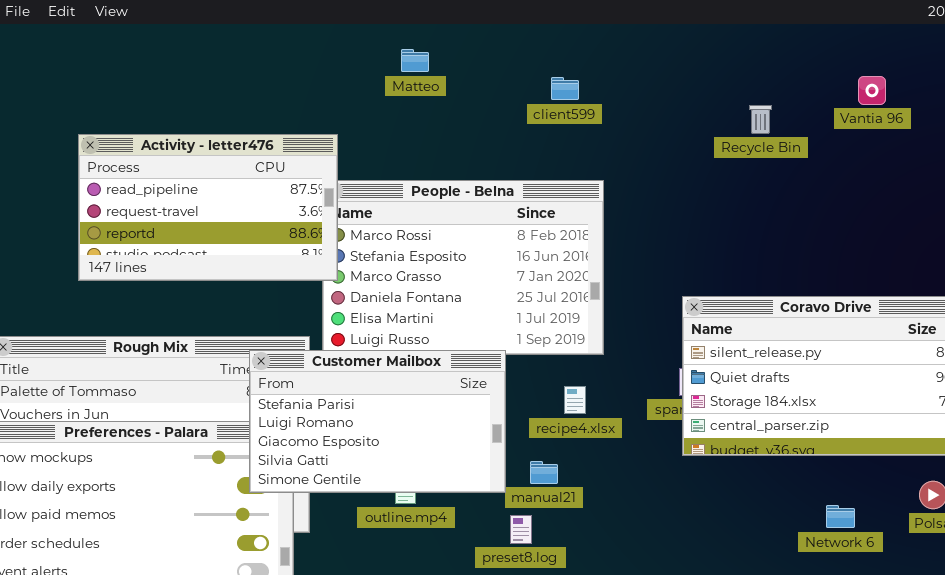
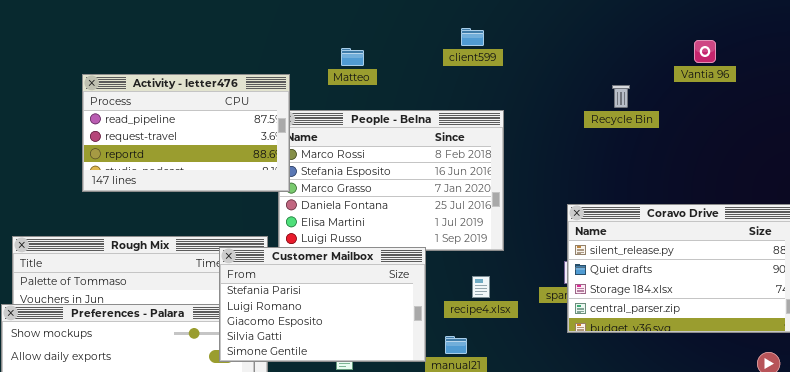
Matteo: [401,49,429,72] -> [341,48,364,66], moved
Vantia 96: [858,76,886,105] -> [694,40,716,63], moved
Recycle Bin: [749,105,772,134] -> [612,85,630,108], moved

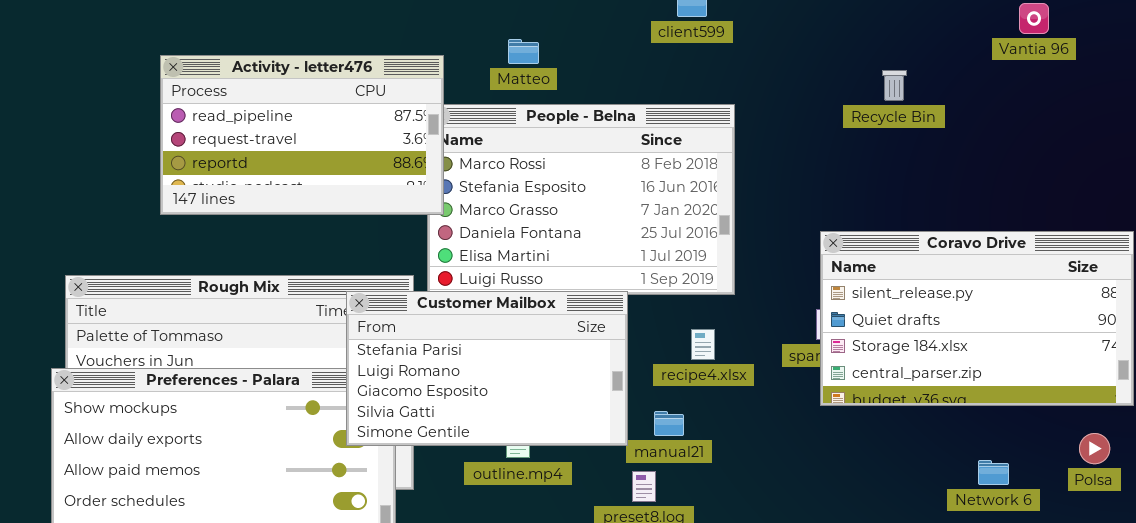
Vantia 96: [694,40,716,63] -> [1019,3,1049,34], moved
Matteo: [341,48,364,66] -> [508,39,539,64], moved

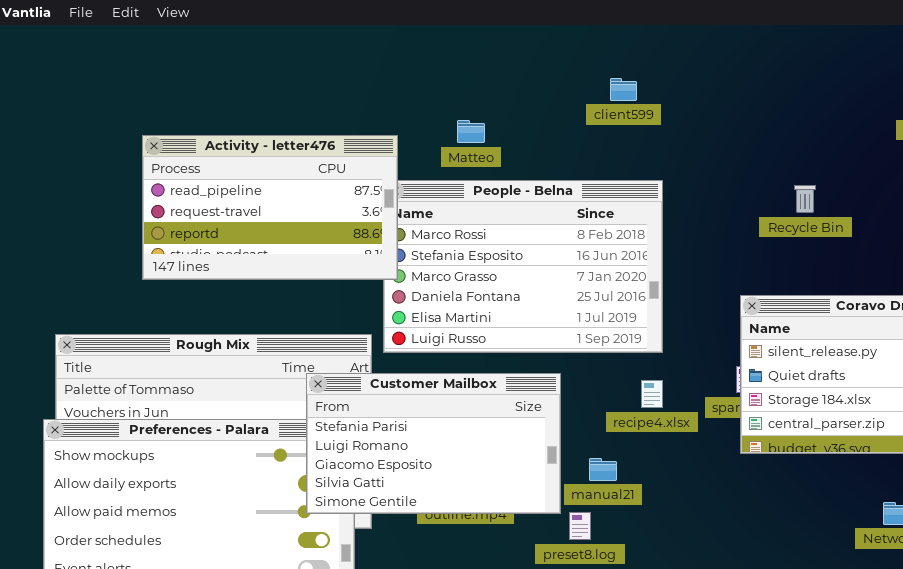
Recycle Bin: [882,70,907,101] -> [794,185,816,213], moved
Customer Mailbox: [346,291,628,446] -> [306,373,561,514], moved
recipe4.xlsx: [691,329,715,360] -> [641,380,663,408], moved

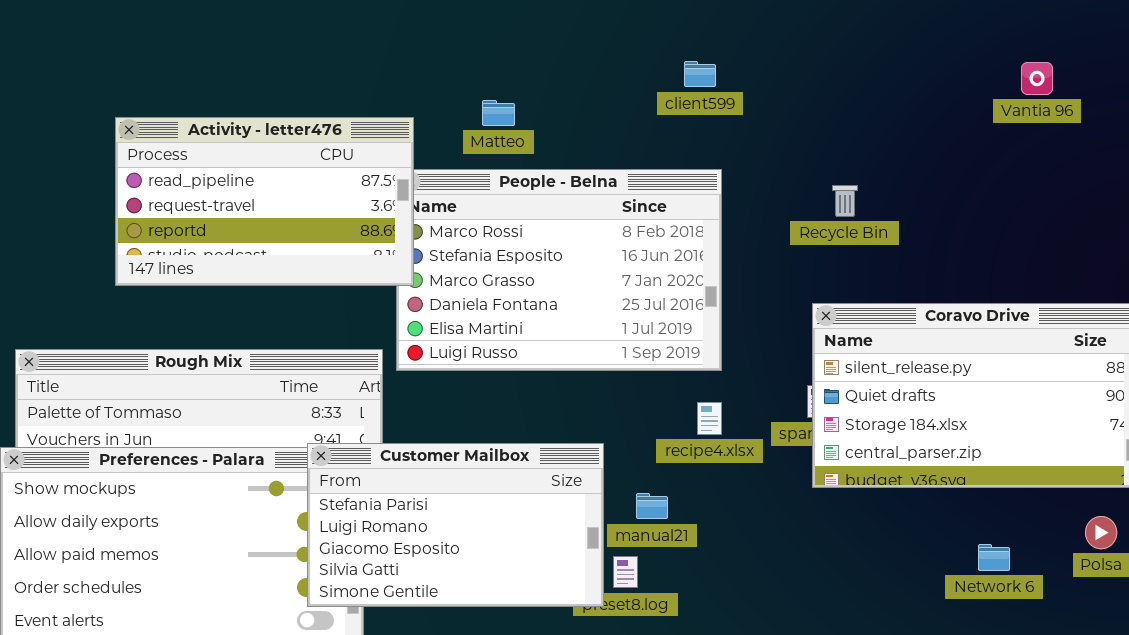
client599: [610,78,637,101] -> [684,61,716,87], moved
Recycle Bin: [794,185,816,213] -> [832,185,858,217], moved
Customer Mailbox: [306,373,561,514] -> [307,443,604,607], moved

